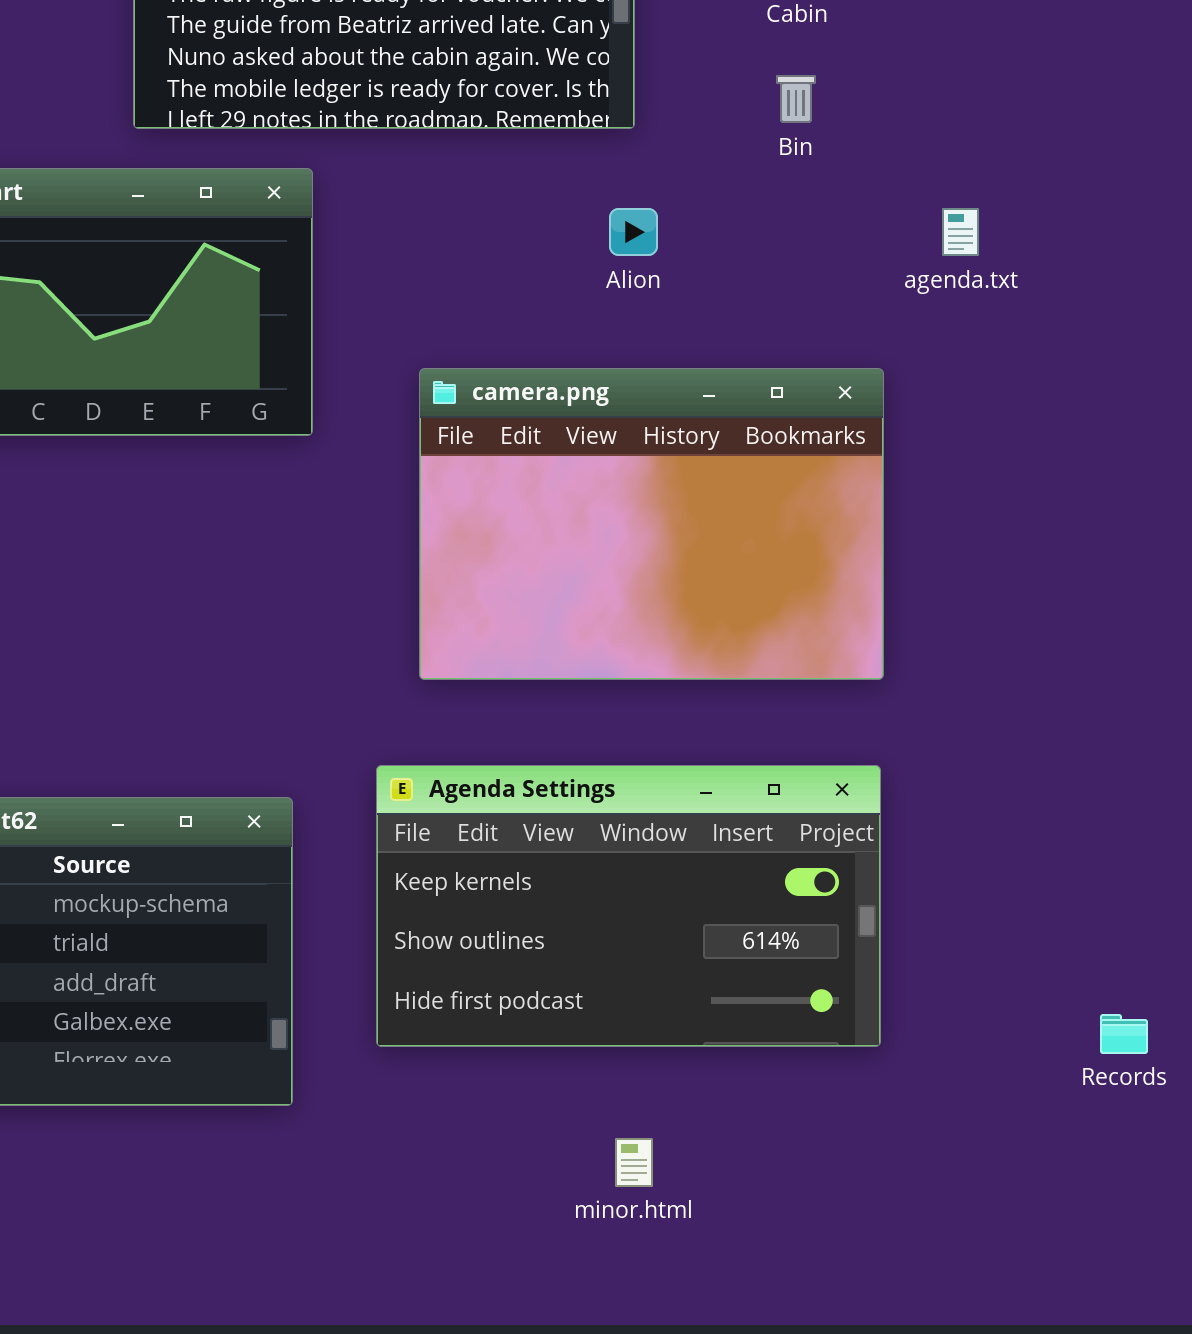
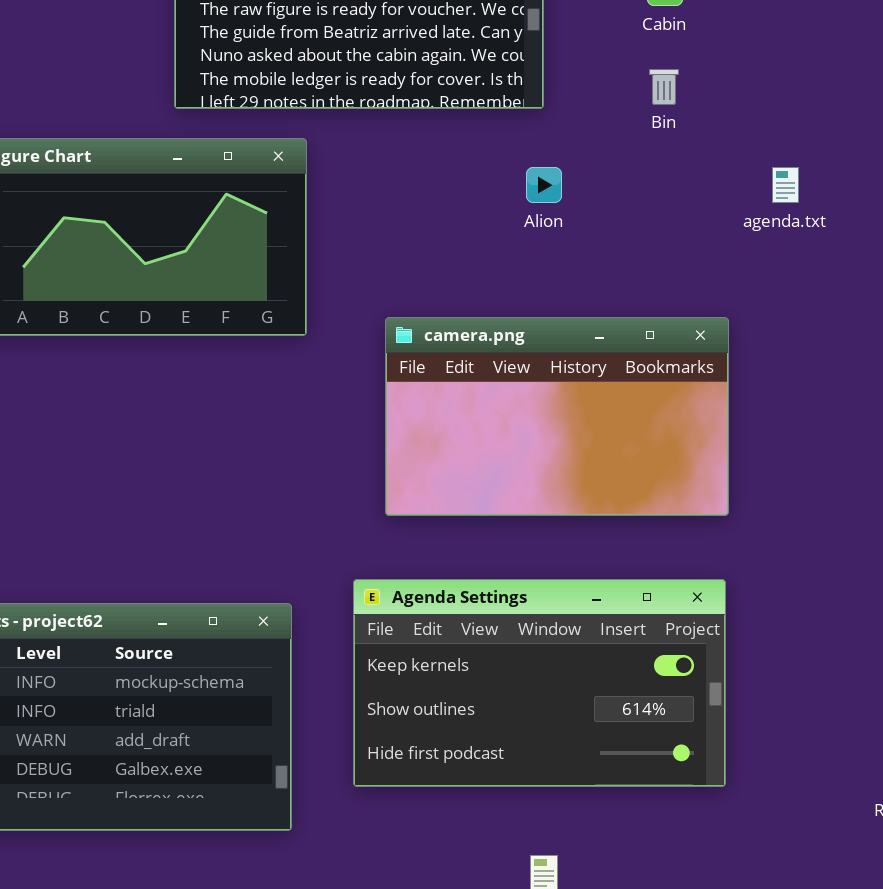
camera.png: [419,368,884,680] -> [385,317,729,516], resized

